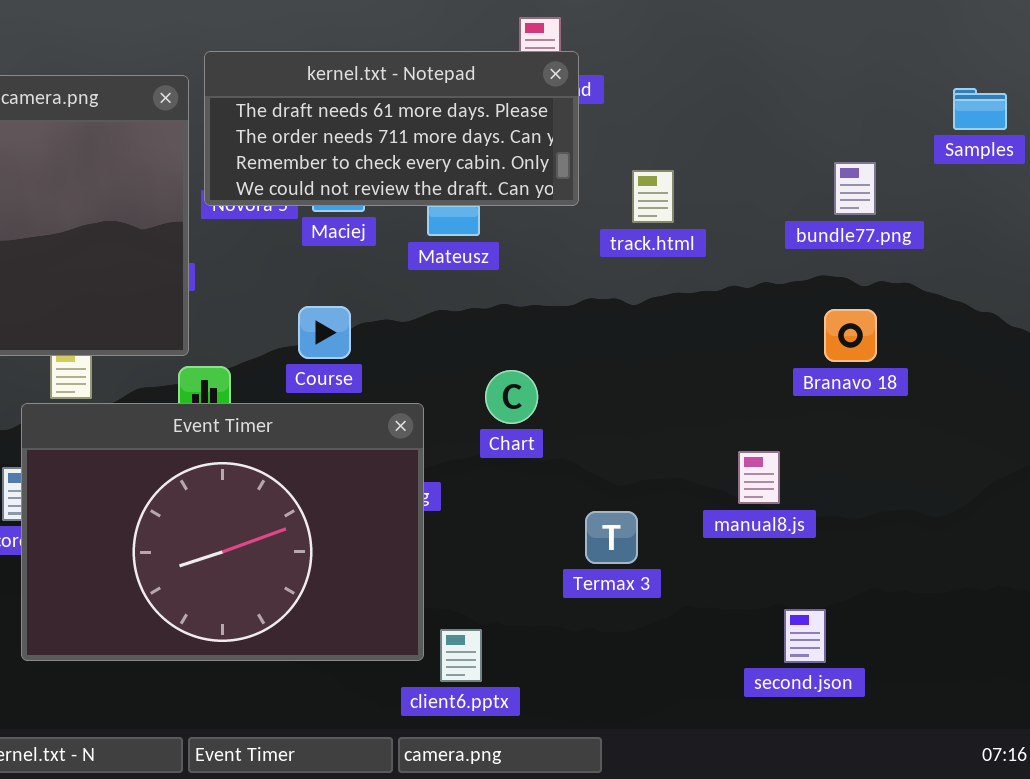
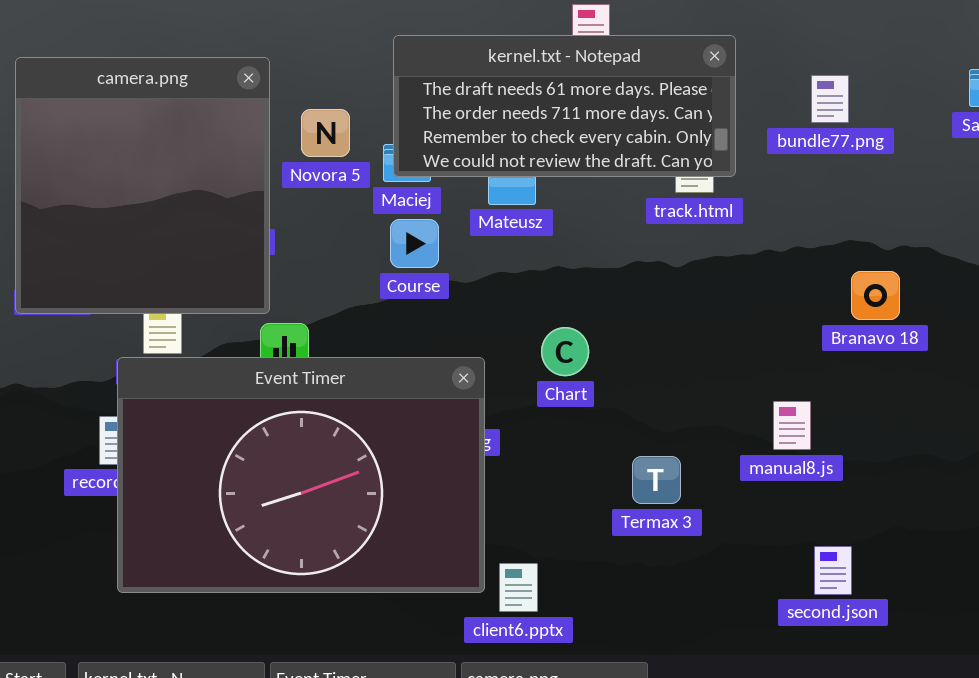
kernel.txt - Notepad: [204,51,579,206] -> [393,35,736,177], moved
bundle77.png: [834,162,876,215] -> [811,75,849,123], moved
Course: [298,306,351,359] -> [390,219,439,268], moved

